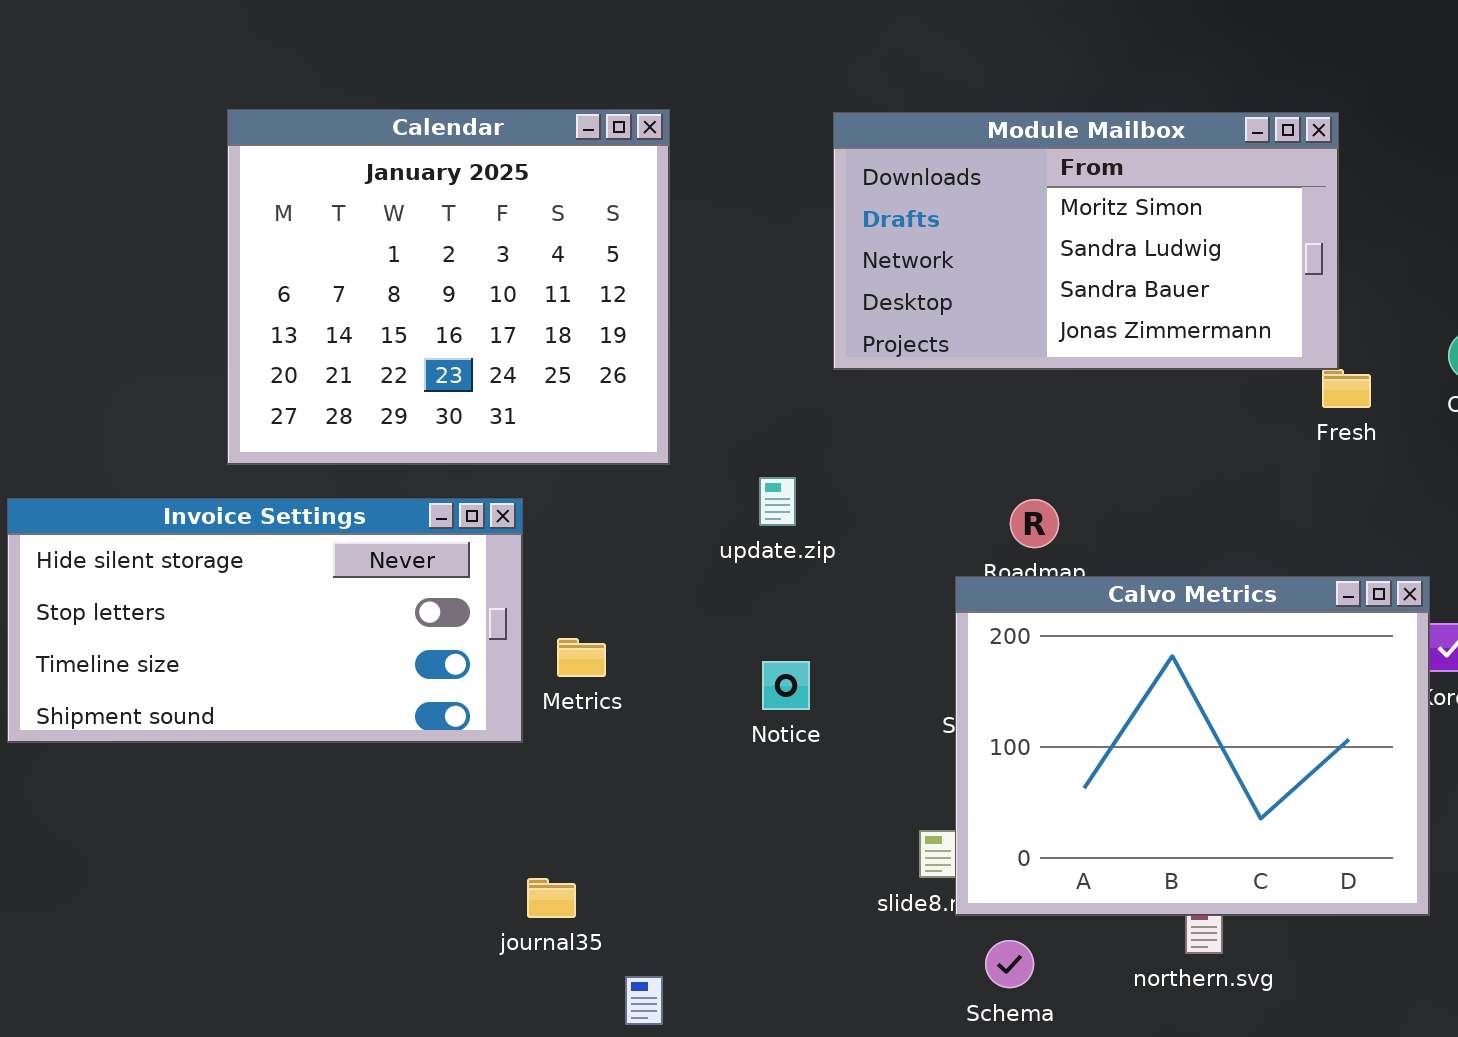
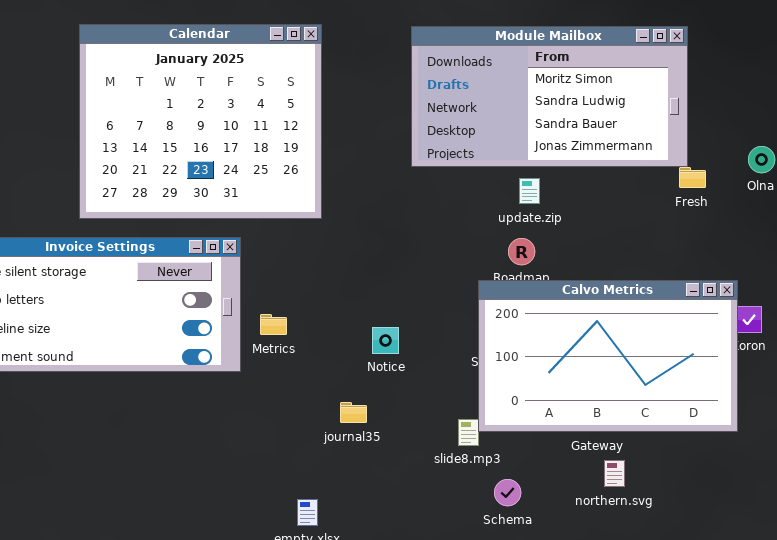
update.zip: [759,477,796,526] -> [519,178,540,204], moved
Calvo Metrics: [955,576,1430,916] -> [478,280,738,432], resized
journal35: [527,878,576,918] -> [340,402,367,423], moved

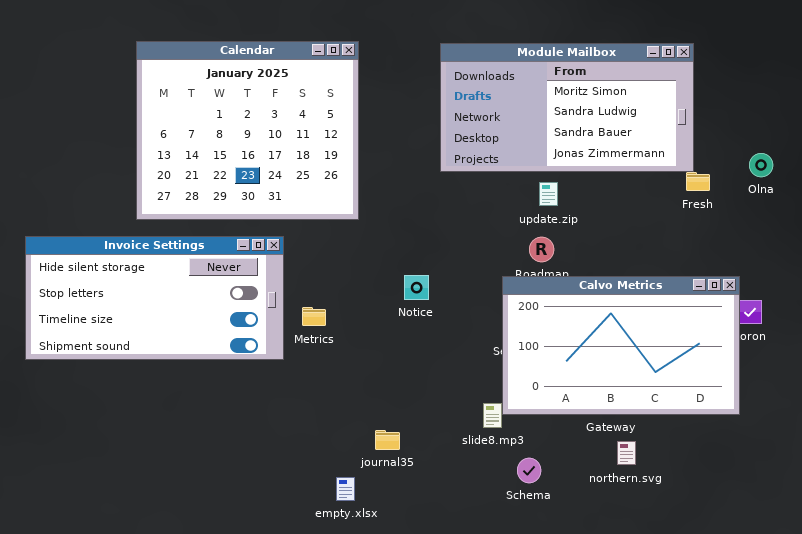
Notice: [372,327,399,354] -> [404,275,429,300], moved
journal35: [340,402,367,423] -> [375,430,400,450], moved

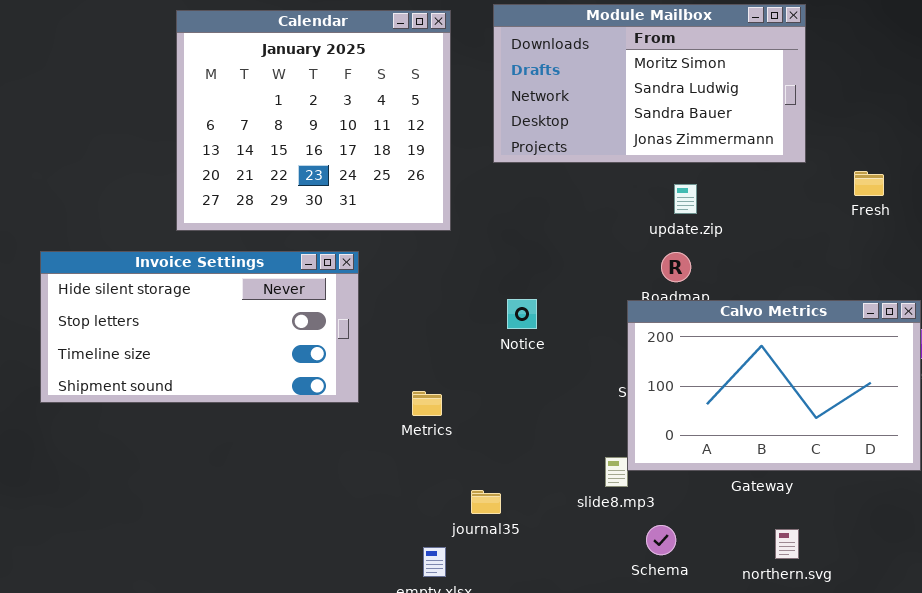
Module Mailbox: [440,43,694,172] -> [493,4,806,163], moved
Metrics: [302,307,326,326] -> [412,391,442,416], moved
northern.svg: [617,441,636,465] -> [775,529,799,559], moved

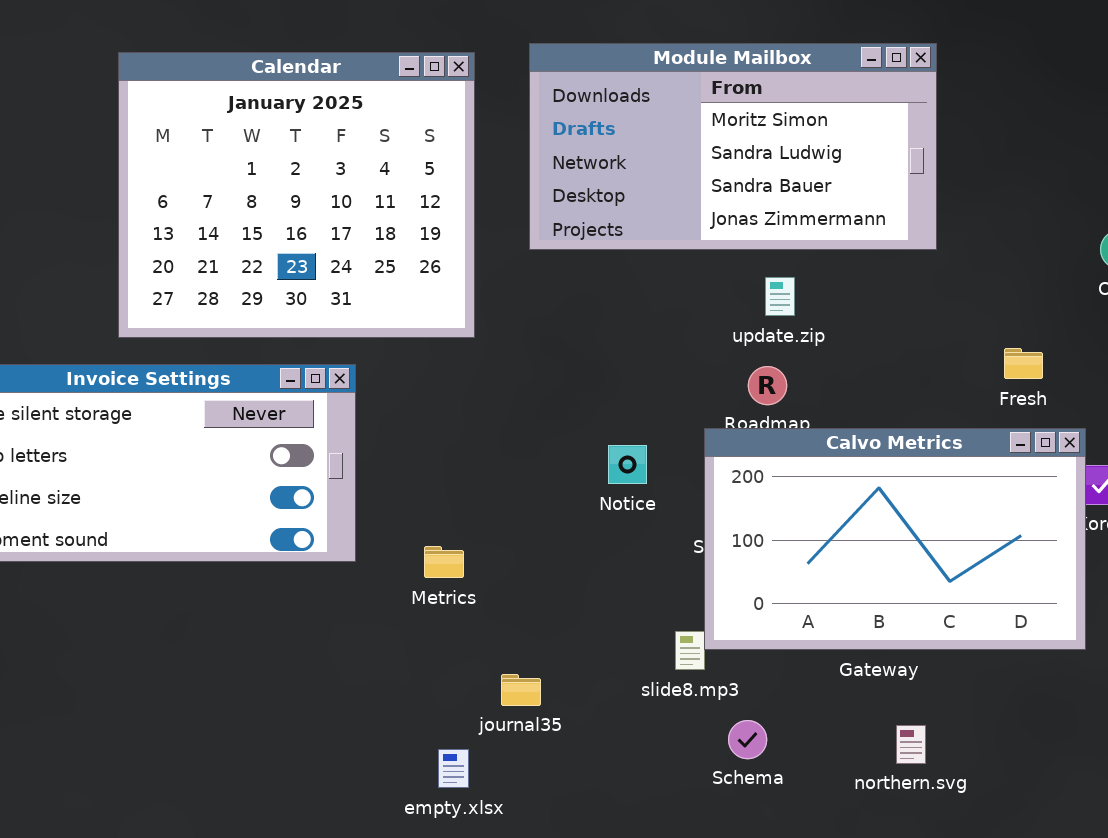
Fresh: [854,171,884,196] -> [1004,348,1043,379], moved
Notice: [507,299,537,329] -> [608,445,647,484], moved

